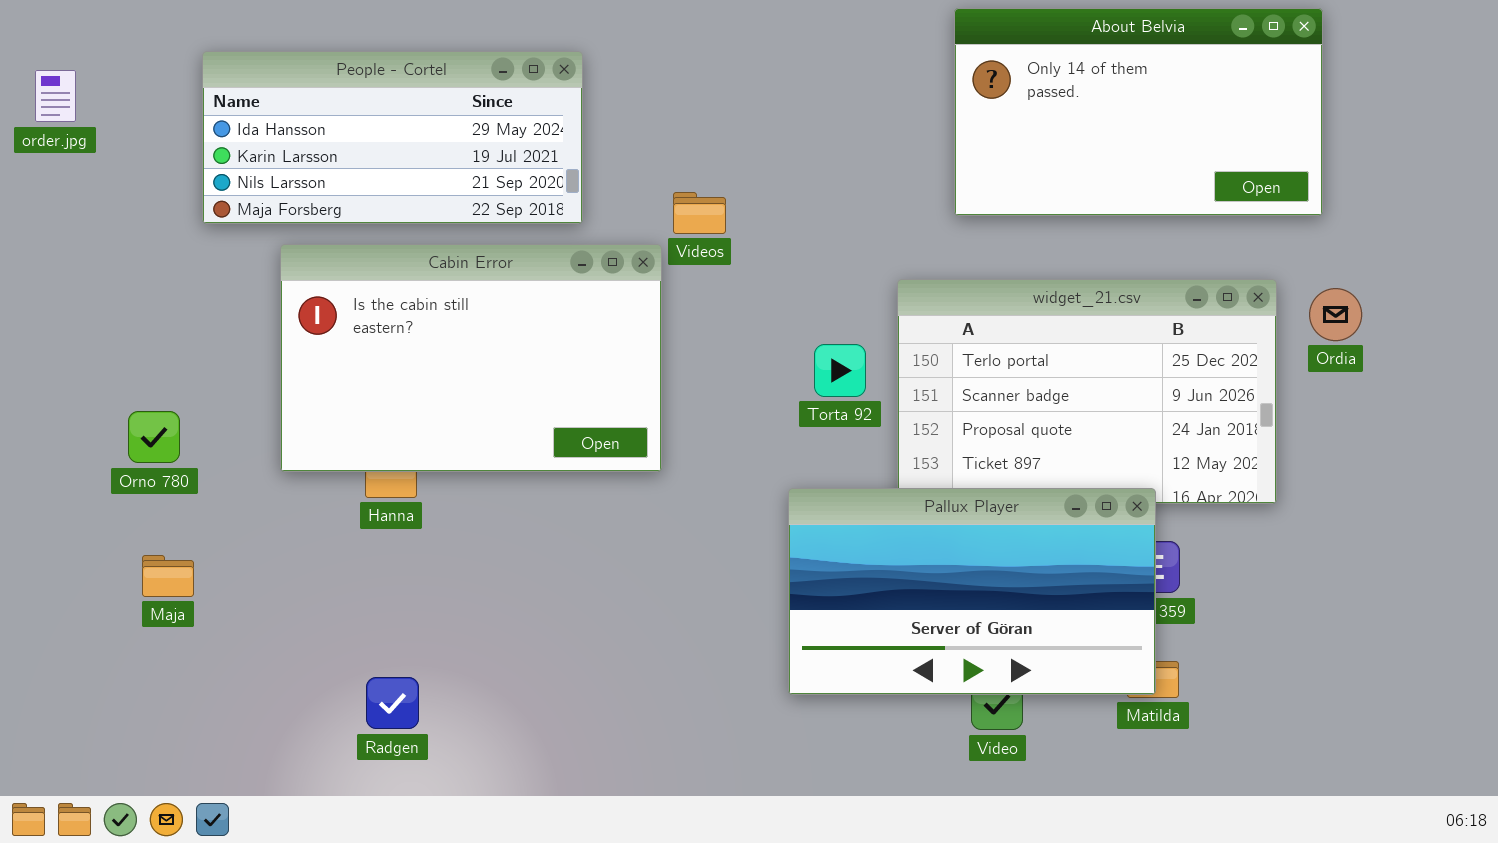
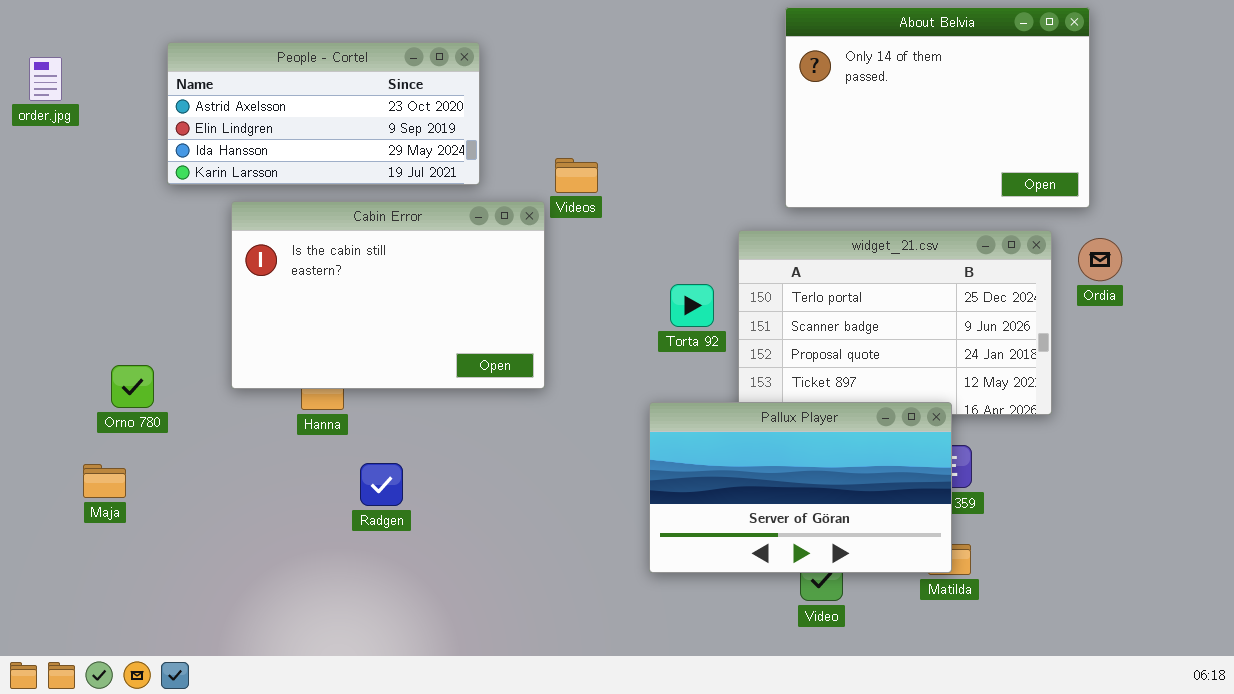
About Belvia: [954,8,1323,216] -> [785,7,1090,208], resized
People - Cortel: [202,51,583,224] -> [167,42,480,185], scrolled up 2 rows
Orno 780: [128,411,180,463] -> [111,365,154,408], moved
Maja: [142,555,194,597] -> [83,464,126,498], moved
Radgen: [366,677,419,729] -> [360,463,403,506], moved

